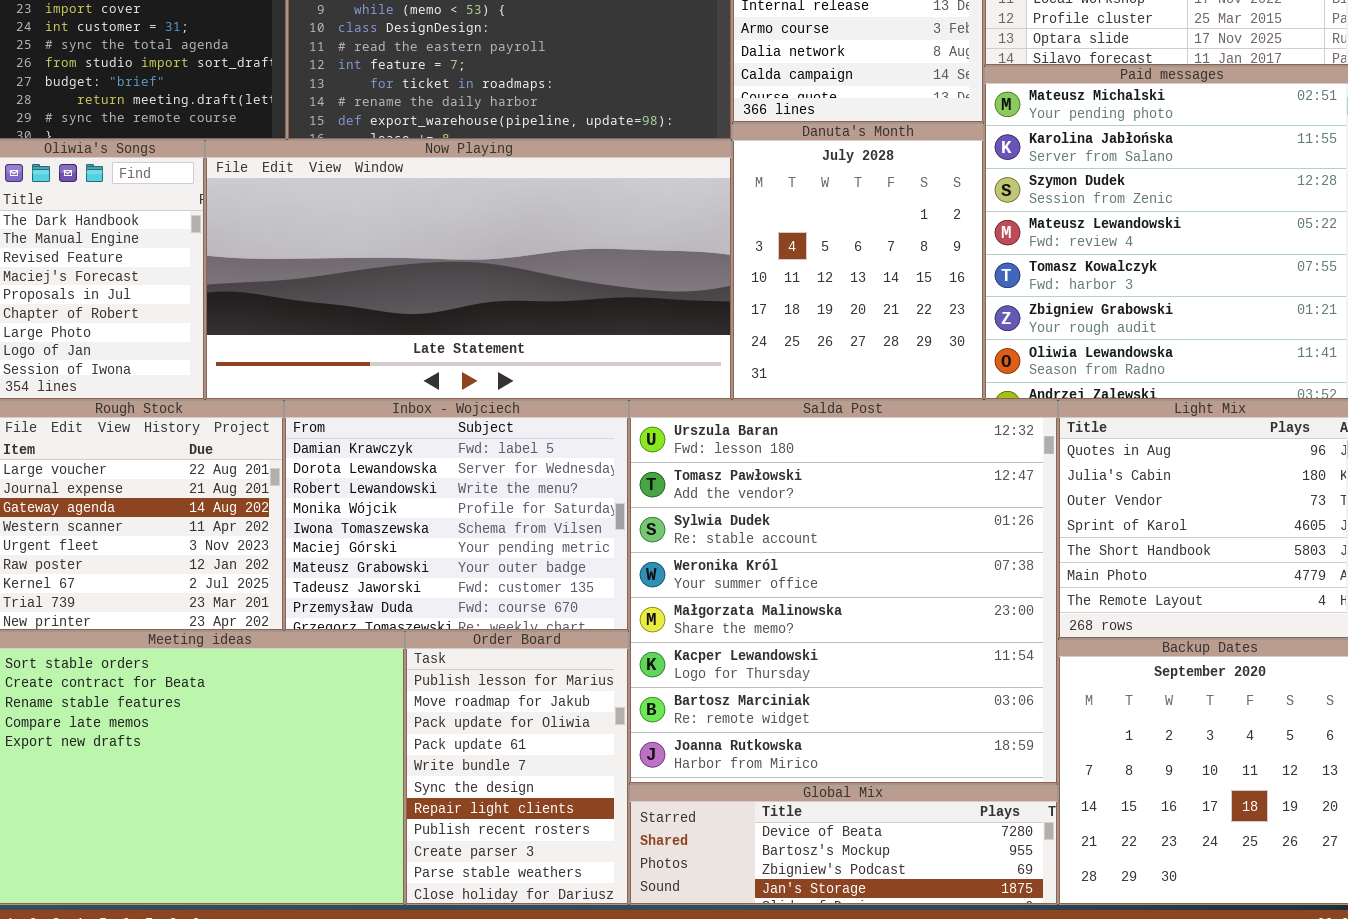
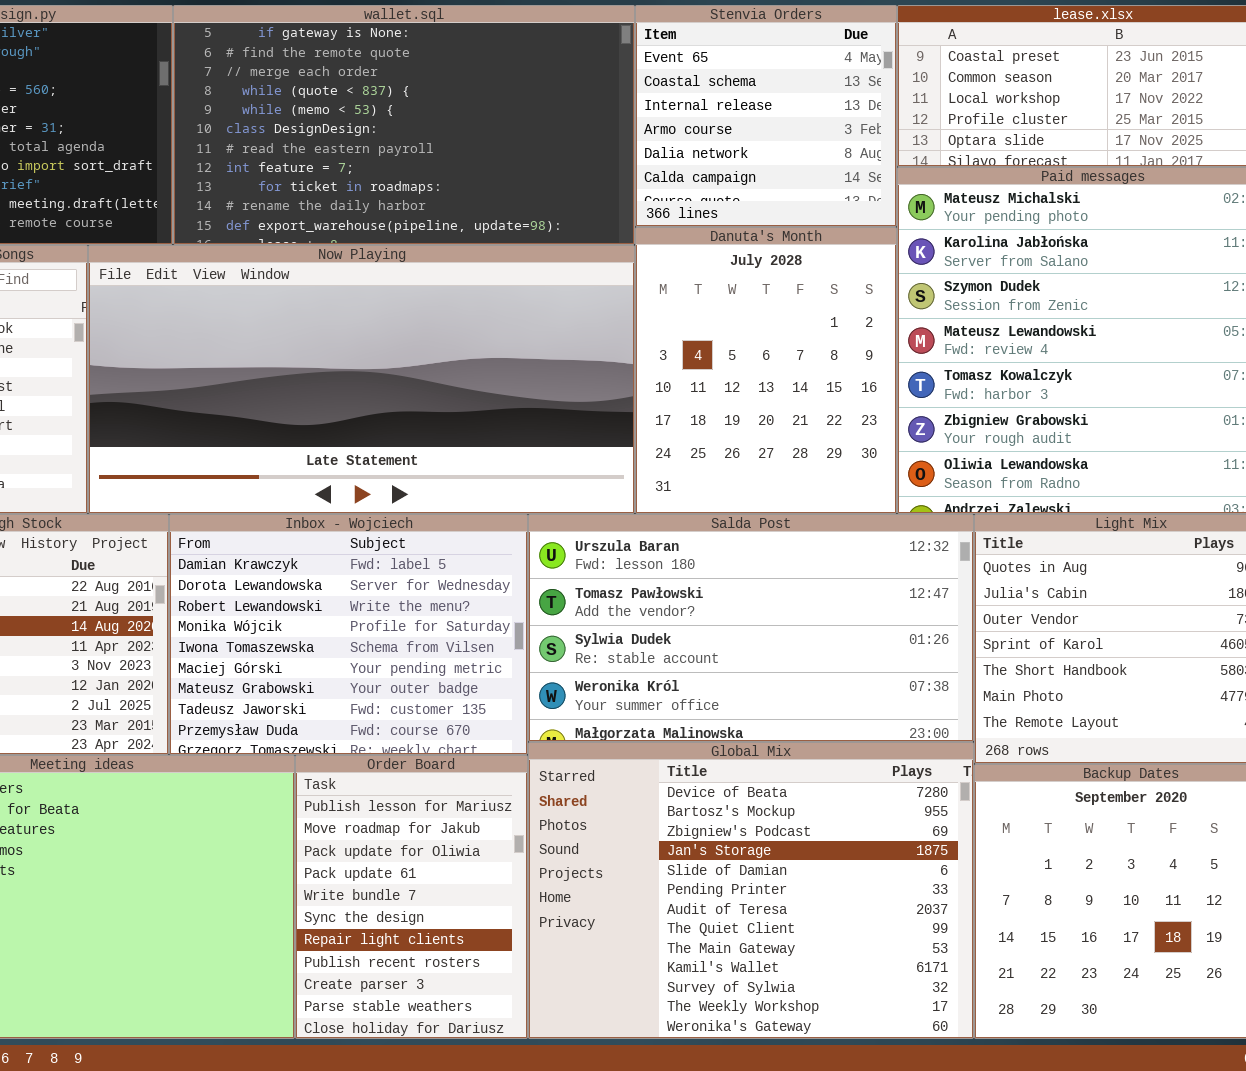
Salda Post: [629,400,1058,784] -> [528,514,974,742], resized
Global Mix: [629,784,1058,905] -> [528,742,974,1039], resized

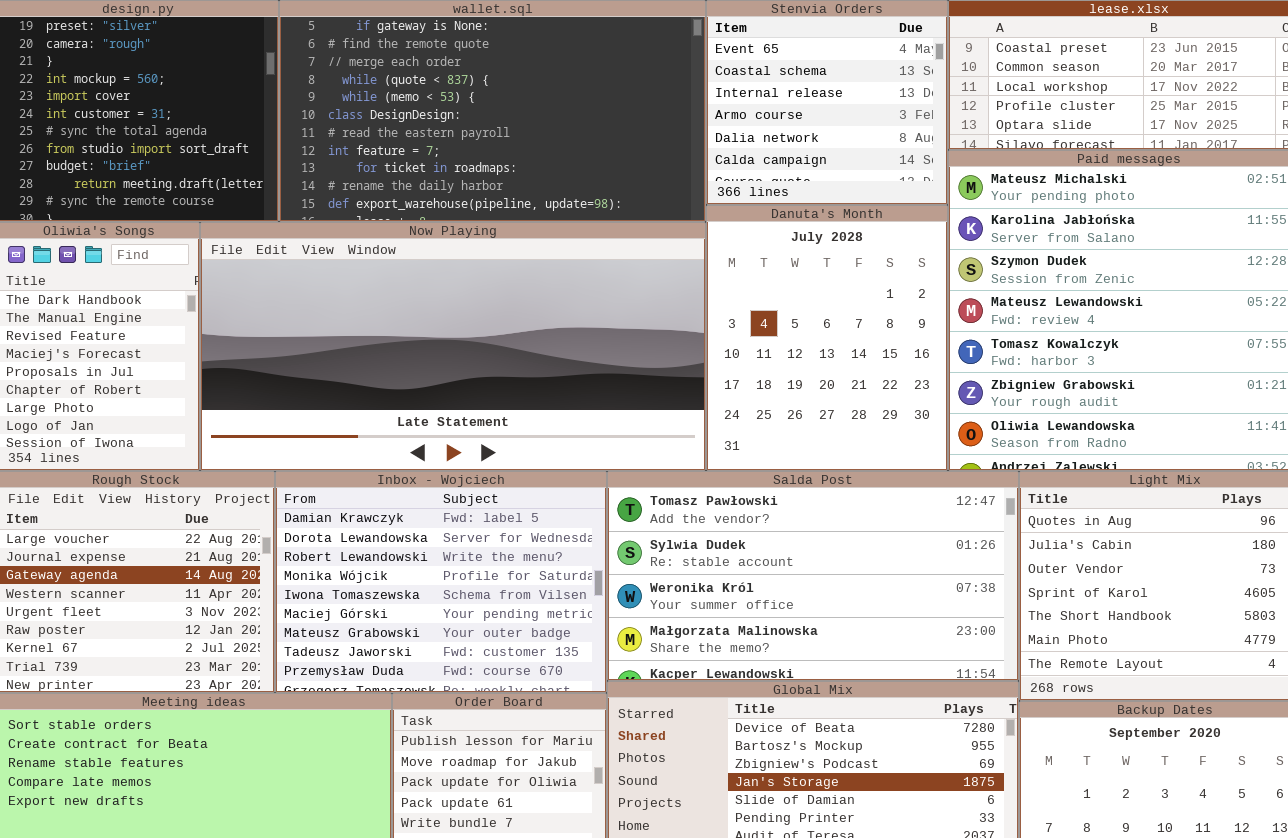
Salda Post: [528,514,974,742] -> [607,471,1019,681], scrolled down 1 row

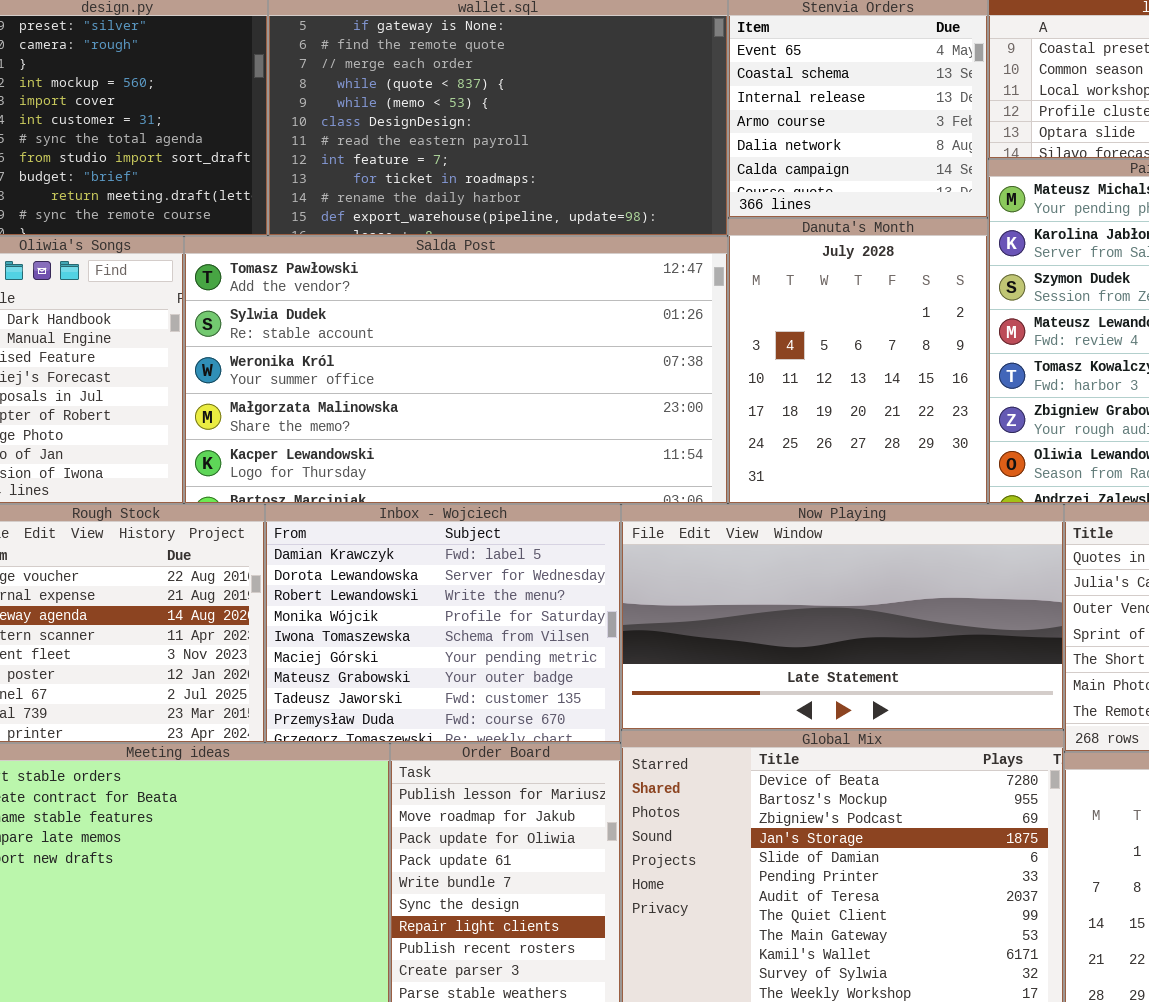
Now Playing: [200,222,706,471] -> [621,504,1064,730], moved, resized
Salda Post: [607,471,1019,681] -> [184,236,728,504], moved, resized

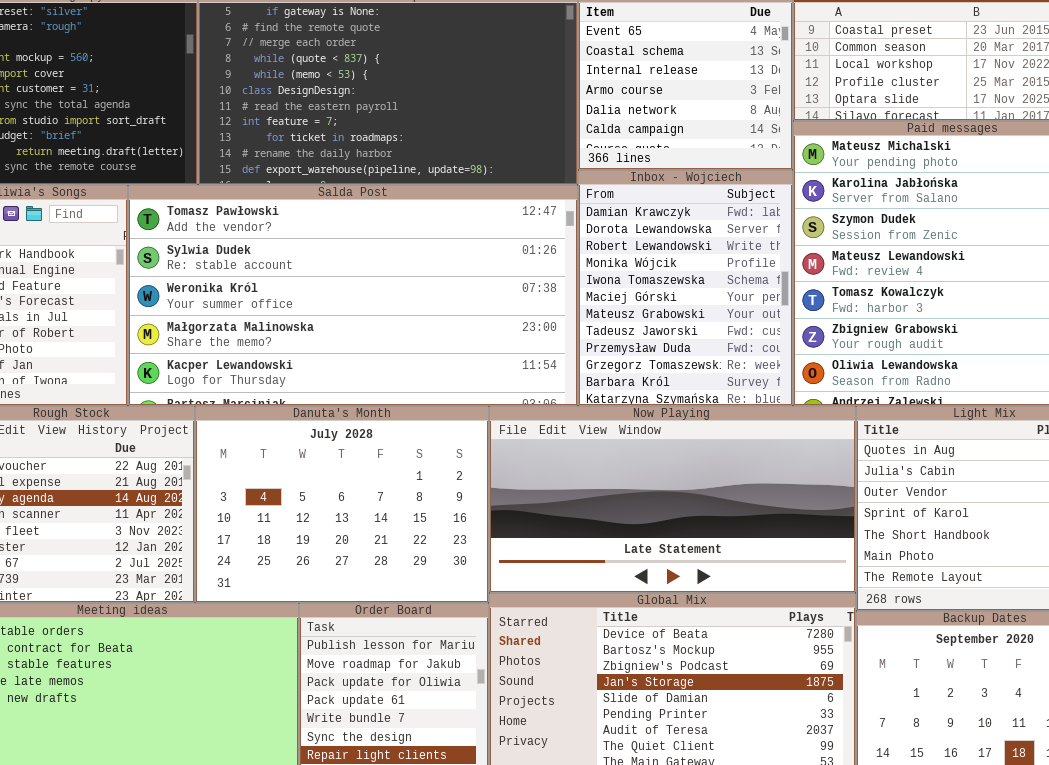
Danuta's Month: [728,218,988,504] -> [195,406,489,603], moved, resized
Inbox - Wojciech: [265,504,621,743] -> [578,170,793,406], moved, resized

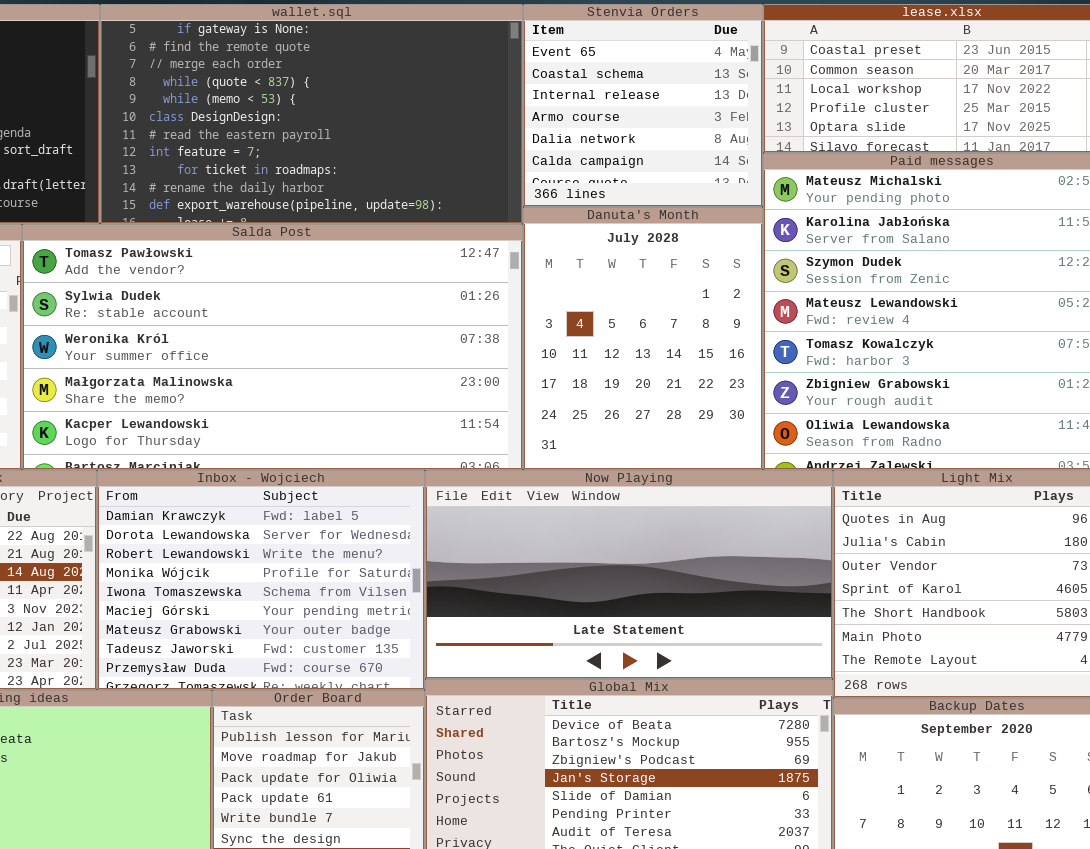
Inbox - Wojciech: [578,170,793,406] -> [97,470,425,690], moved, resized
Danuta's Month: [195,406,489,603] -> [523,207,763,470], moved, resized

